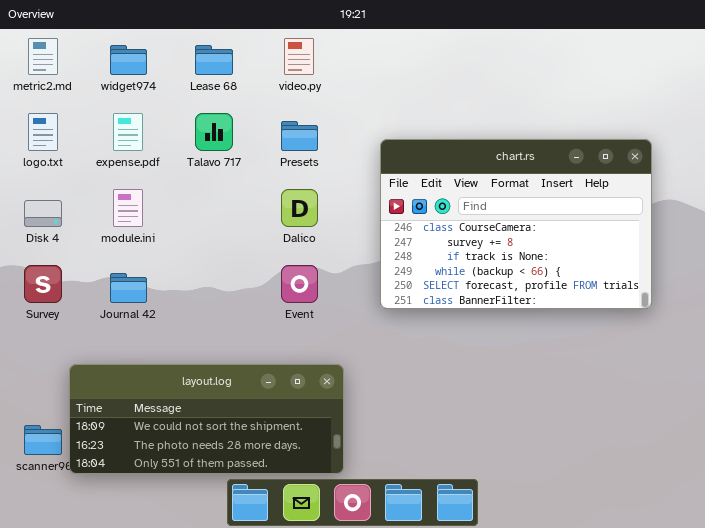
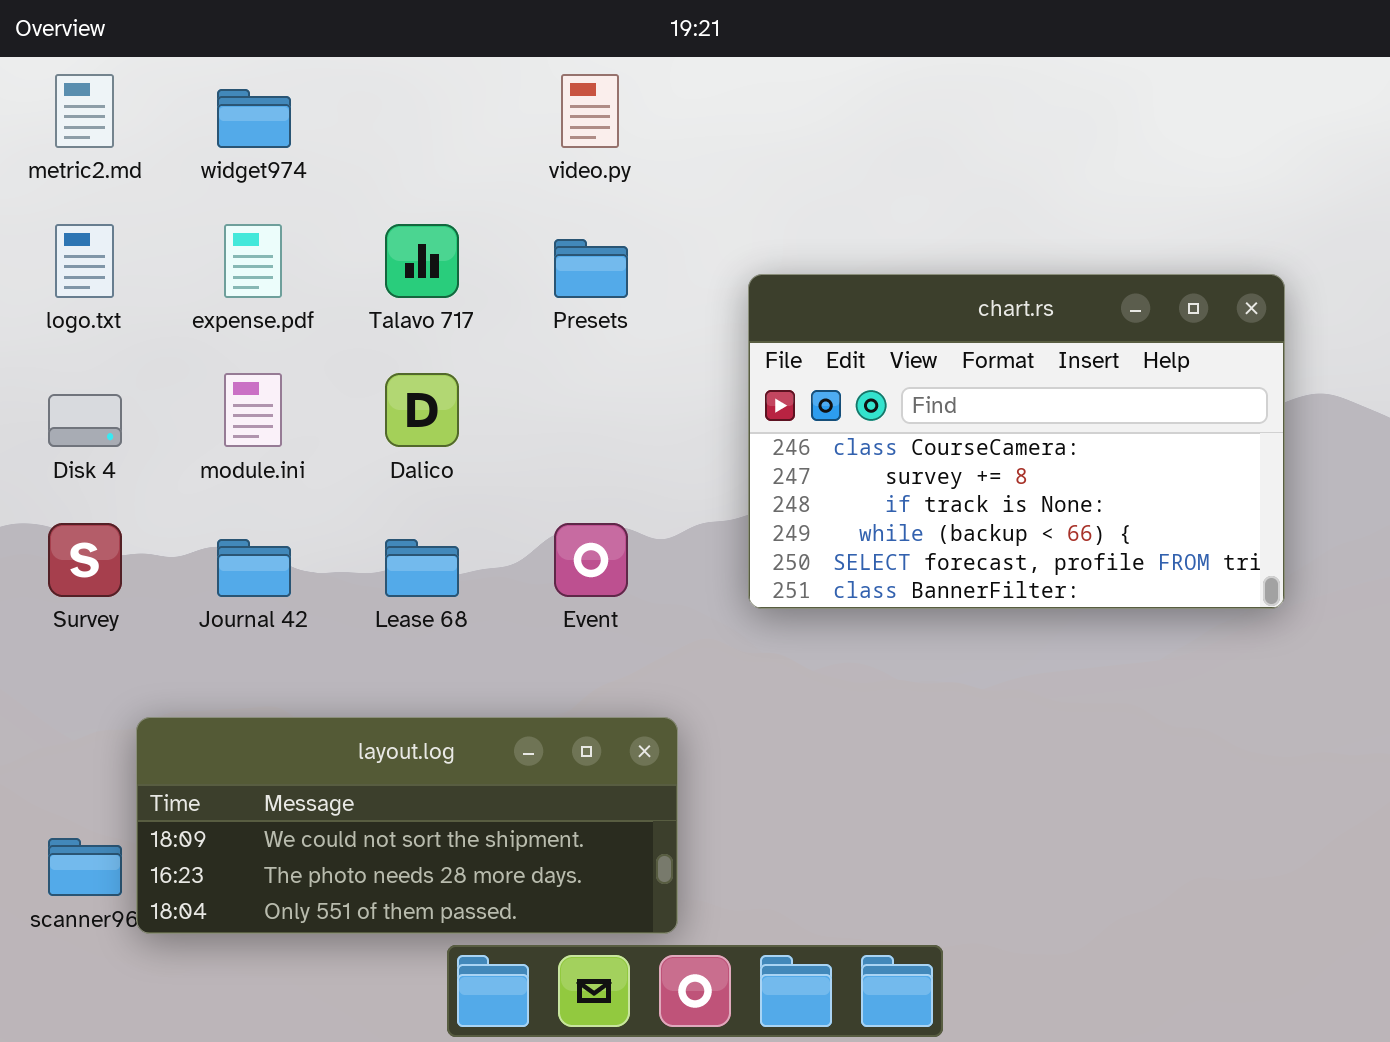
Lease 68: [195,45,233,75] -> [385,539,459,597], moved
Dalico: [281,189,318,227] -> [385,373,459,447], moved

